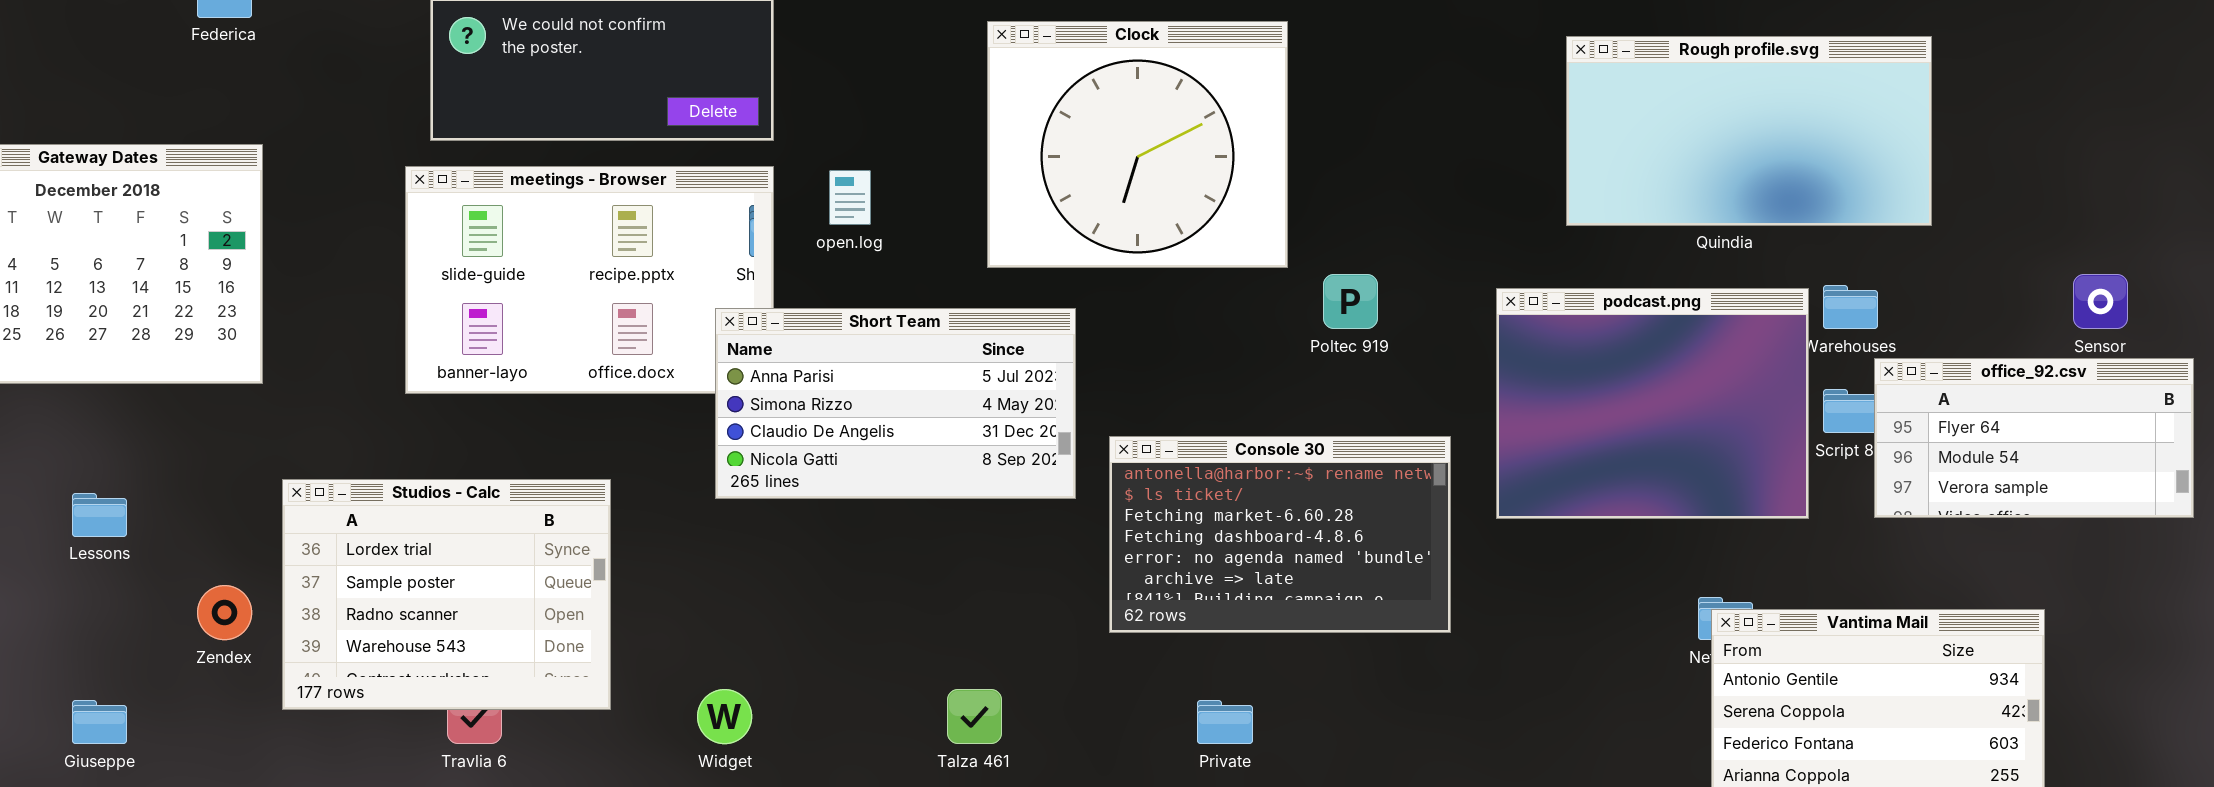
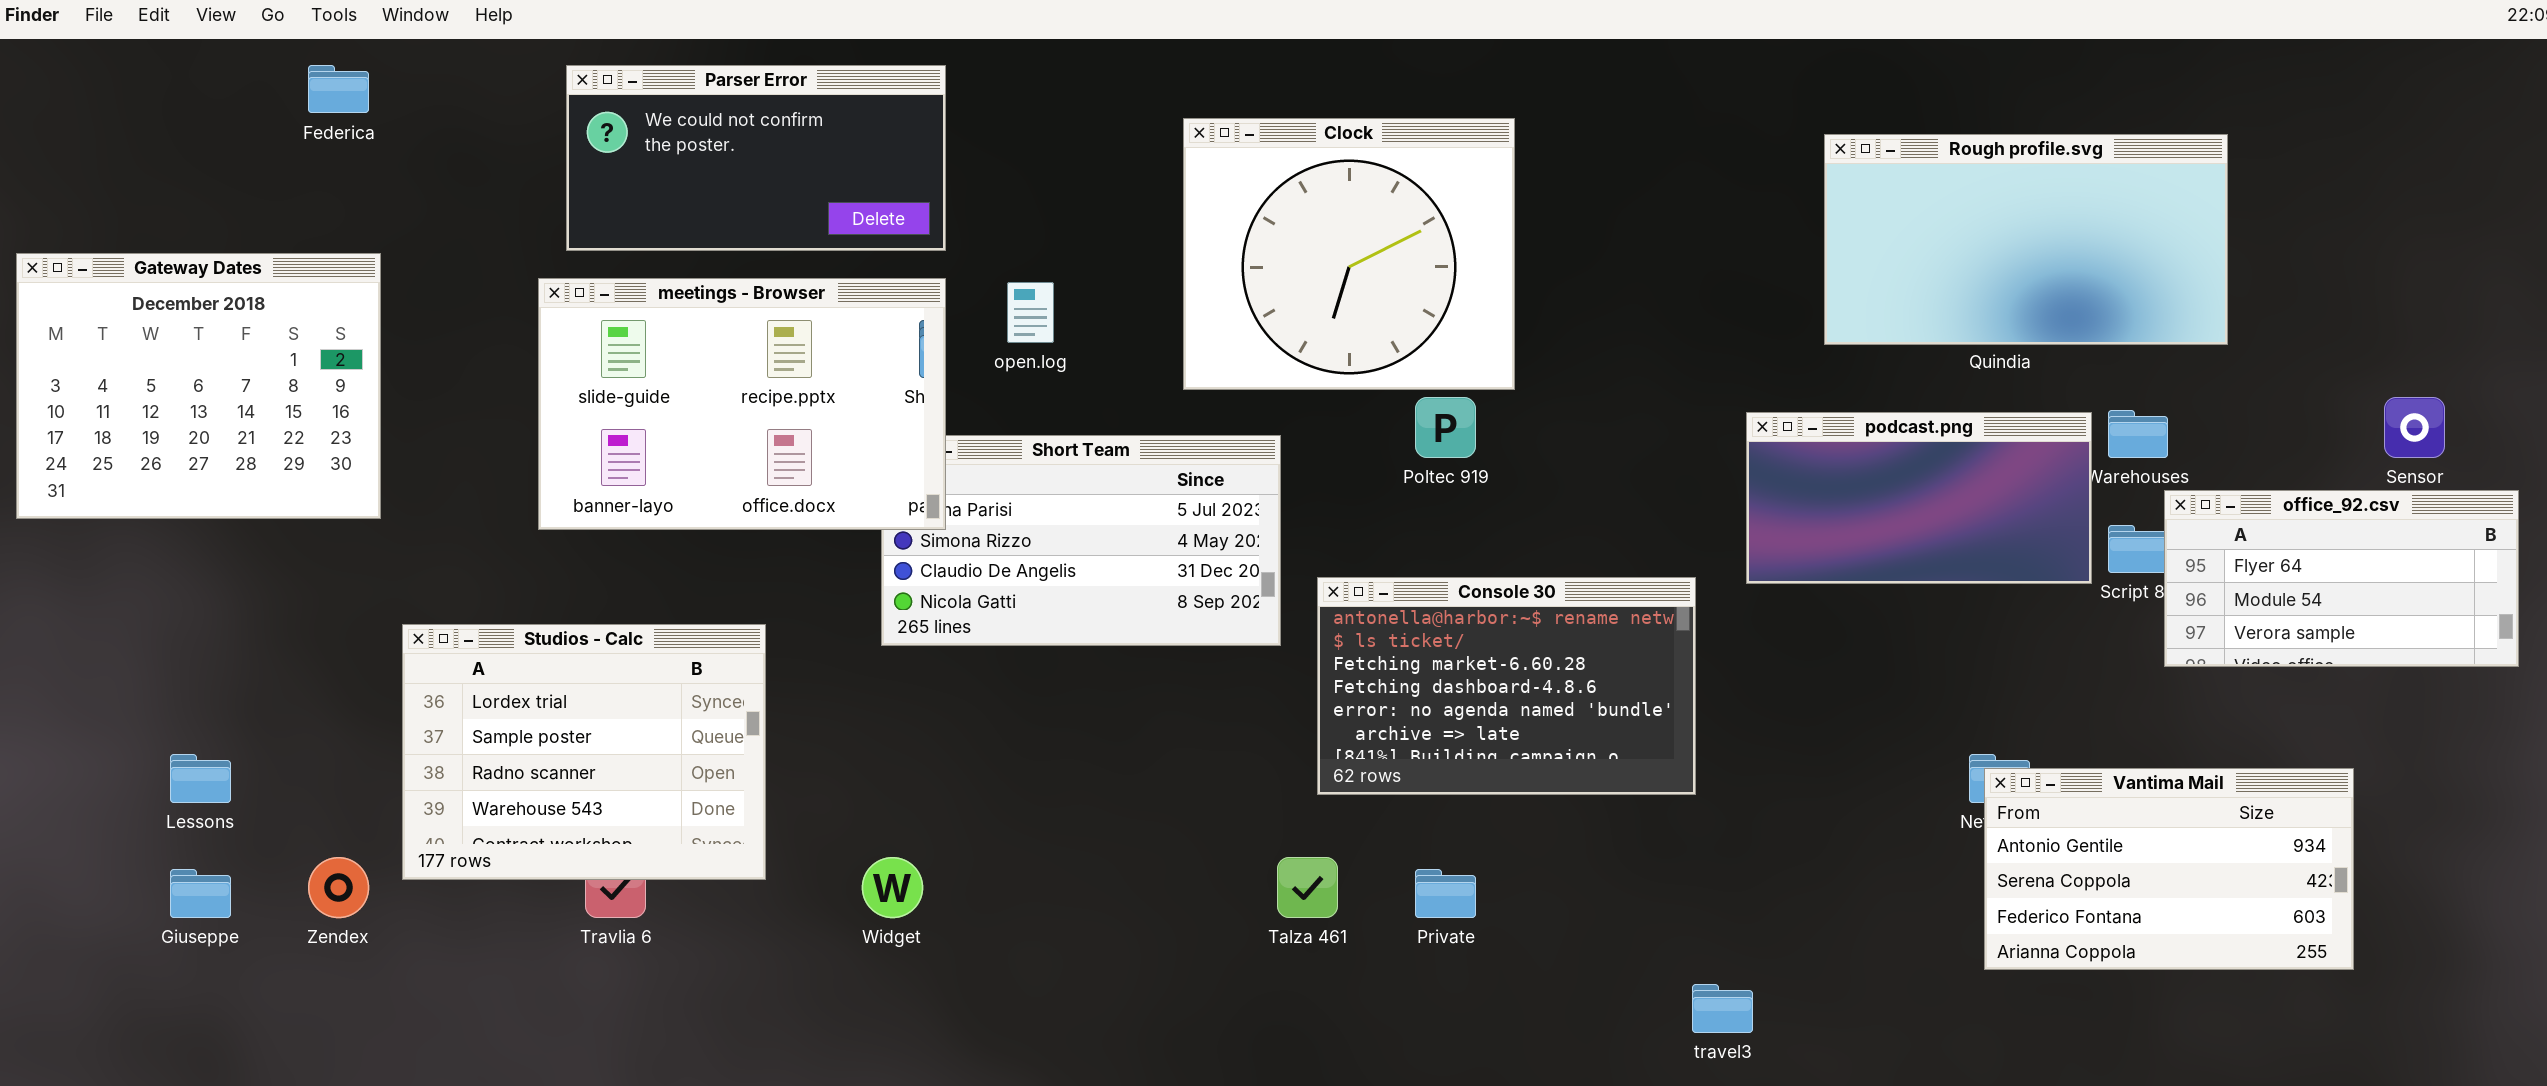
meetings - Browser: [405,166,774,394] -> [538,278,946,530], raised
Poltec 919: [1323,274,1378,329] -> [1415,397,1476,458], moved
podcast.png: [1496,288,1809,519] -> [1746,412,2092,584], resized
Lessons: [72,493,127,537] -> [170,754,231,803], moved
Zendex: [197,585,252,640] -> [308,857,369,918], moved
Talza 461: [947,689,1002,744] -> [1277,857,1338,918], moved

